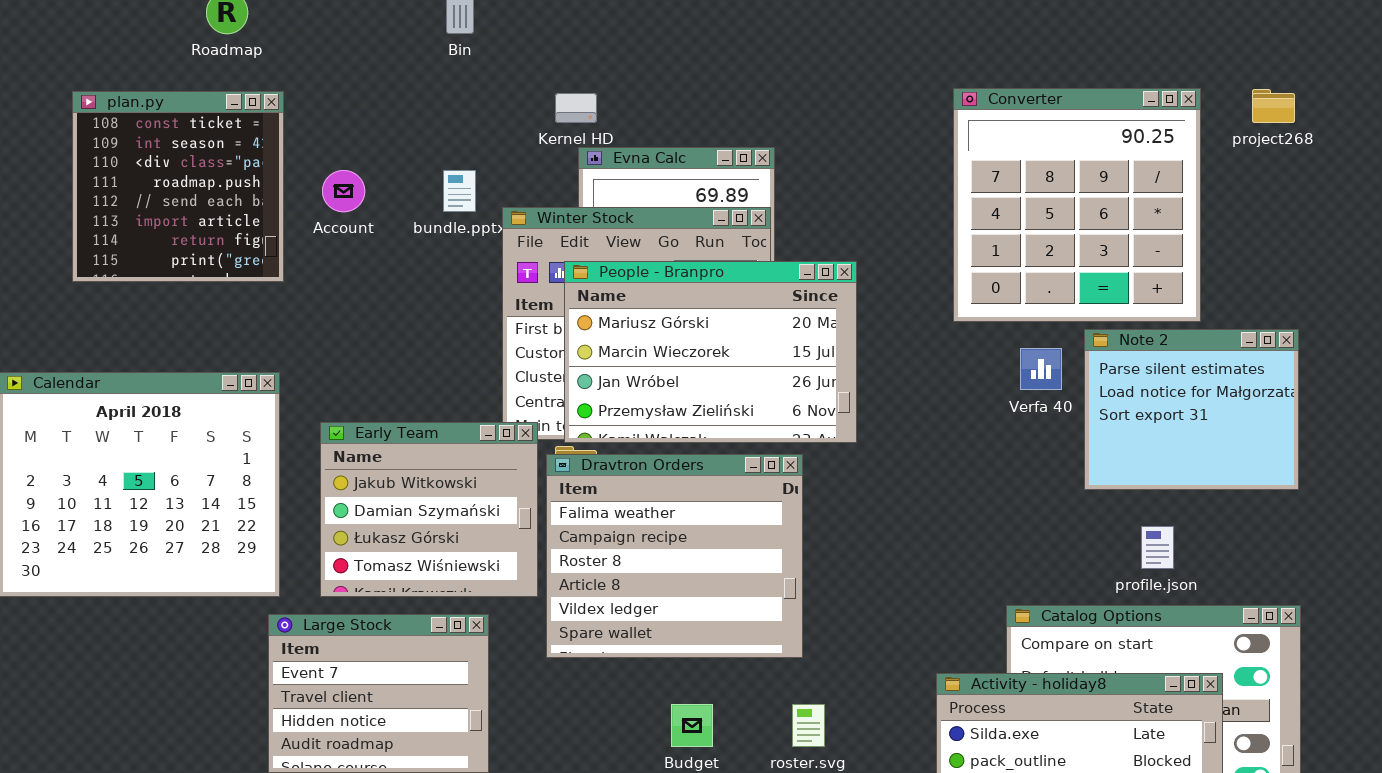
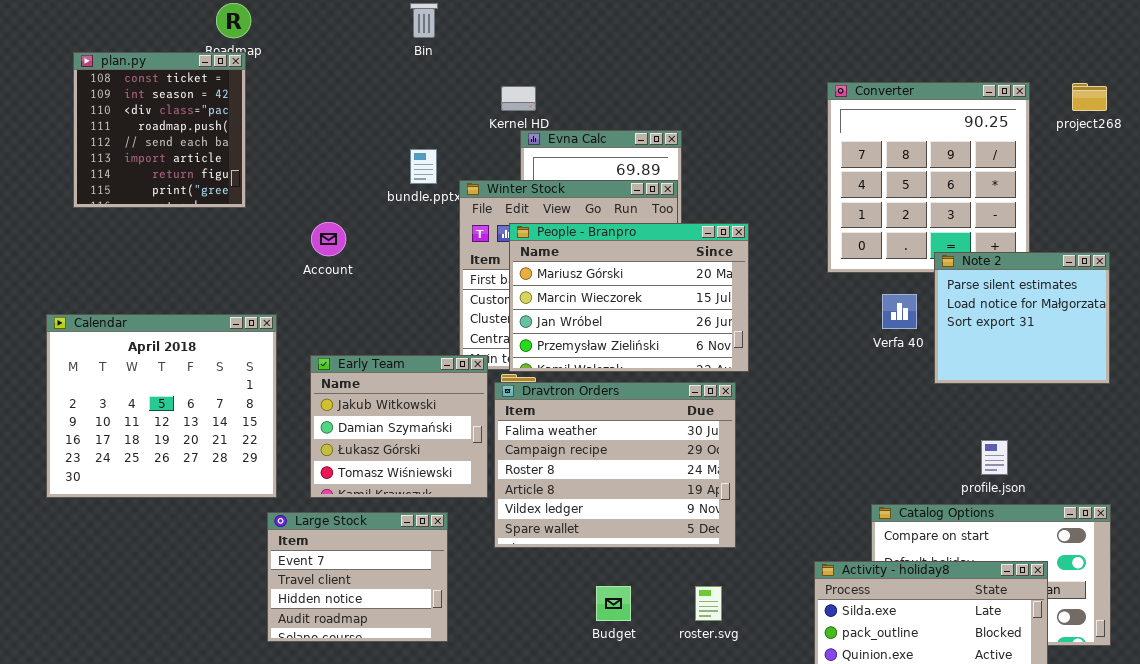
plan.py: [72,91,284,282] -> [73,52,246,208], moved
Account: [322,170,365,212] -> [311,222,346,256], moved
Note 2: [1084,329,1299,490] -> [934,252,1110,384], moved
Dravtron Orders: [546,454,803,658] -> [494,382,736,548], resized

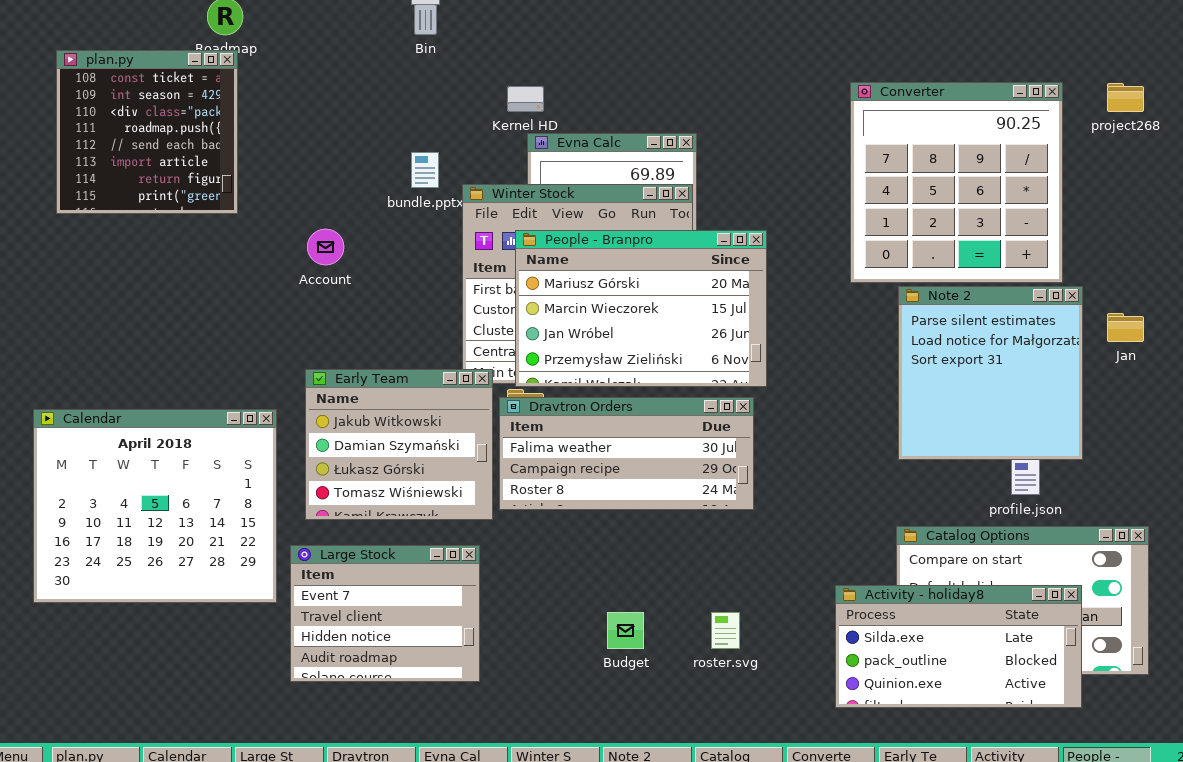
Note 2: [934,252,1110,384] -> [898,286,1083,460], moved, resized
Calendar: [46,314,277,498] -> [33,409,277,603], moved
Dravtron Orders: [494,382,736,548] -> [499,397,754,510], resized
Large Stock: [267,512,448,642] -> [290,545,480,682], moved

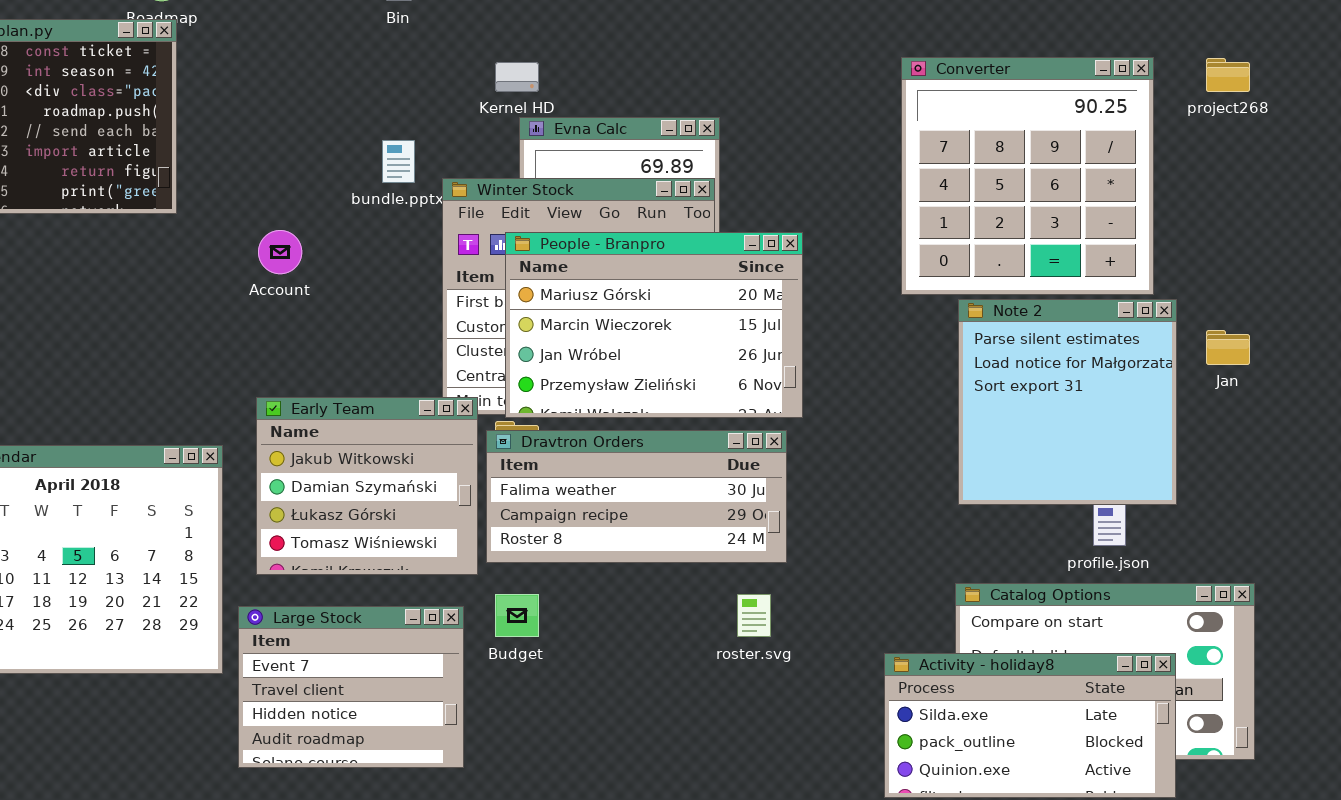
Budget: [607,612,644,649] -> [495,594,539,637], moved
roster.svg: [711,612,740,649] -> [737,594,771,637], moved

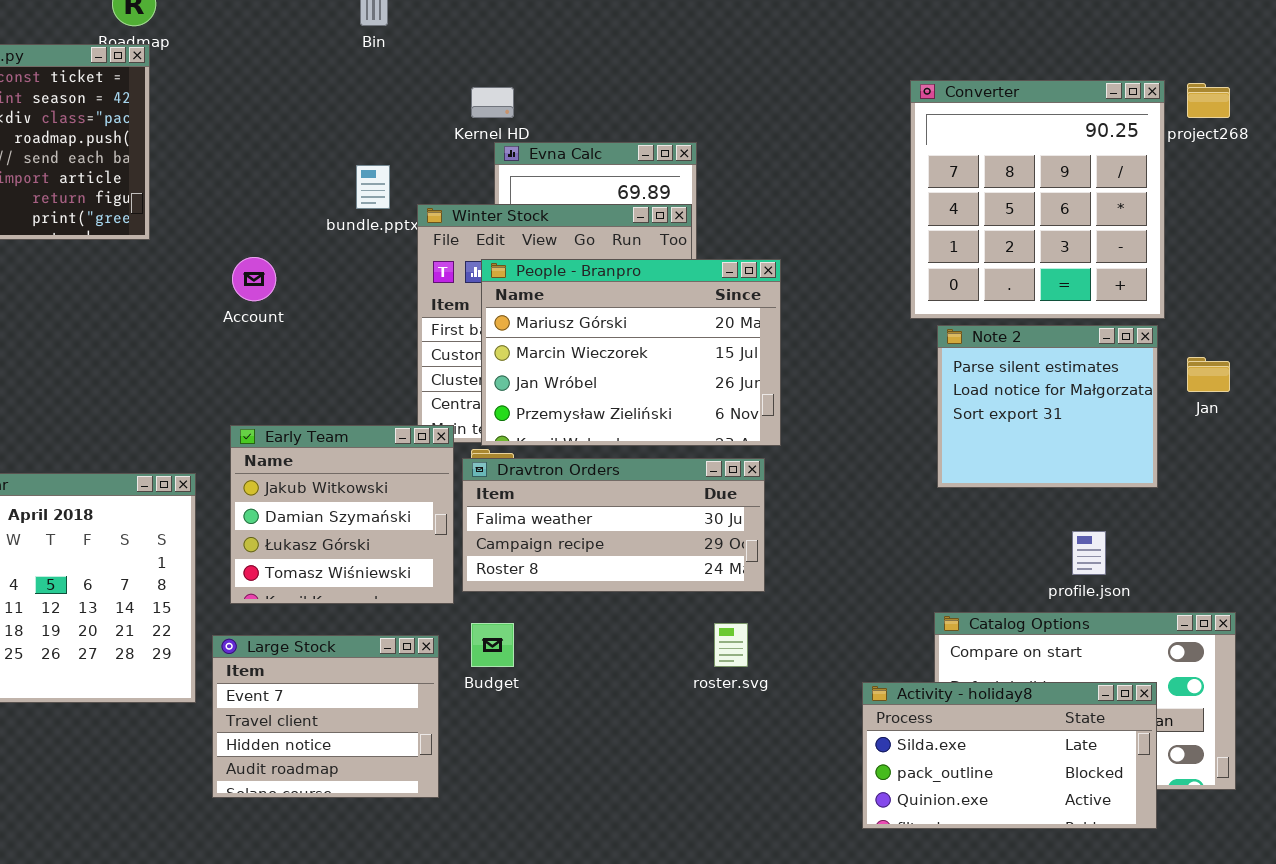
Converter: [901,57,1154,295] -> [910,80,1165,319], moved
Note 2: [958,299,1177,505] -> [937,325,1158,488], resized

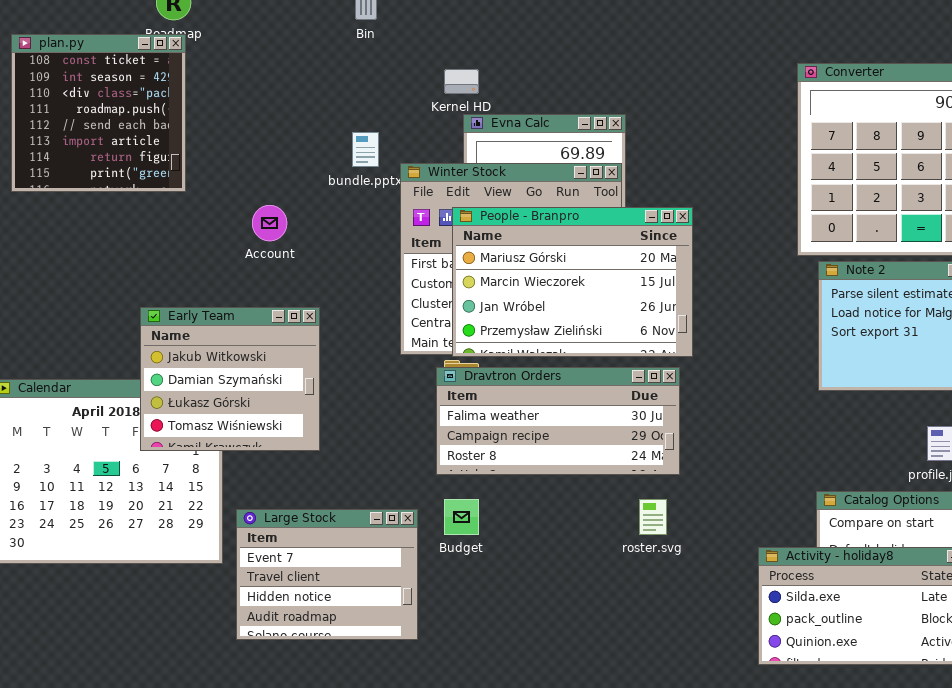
Early Team: [230,425,454,604] -> [140,307,320,451], moved

